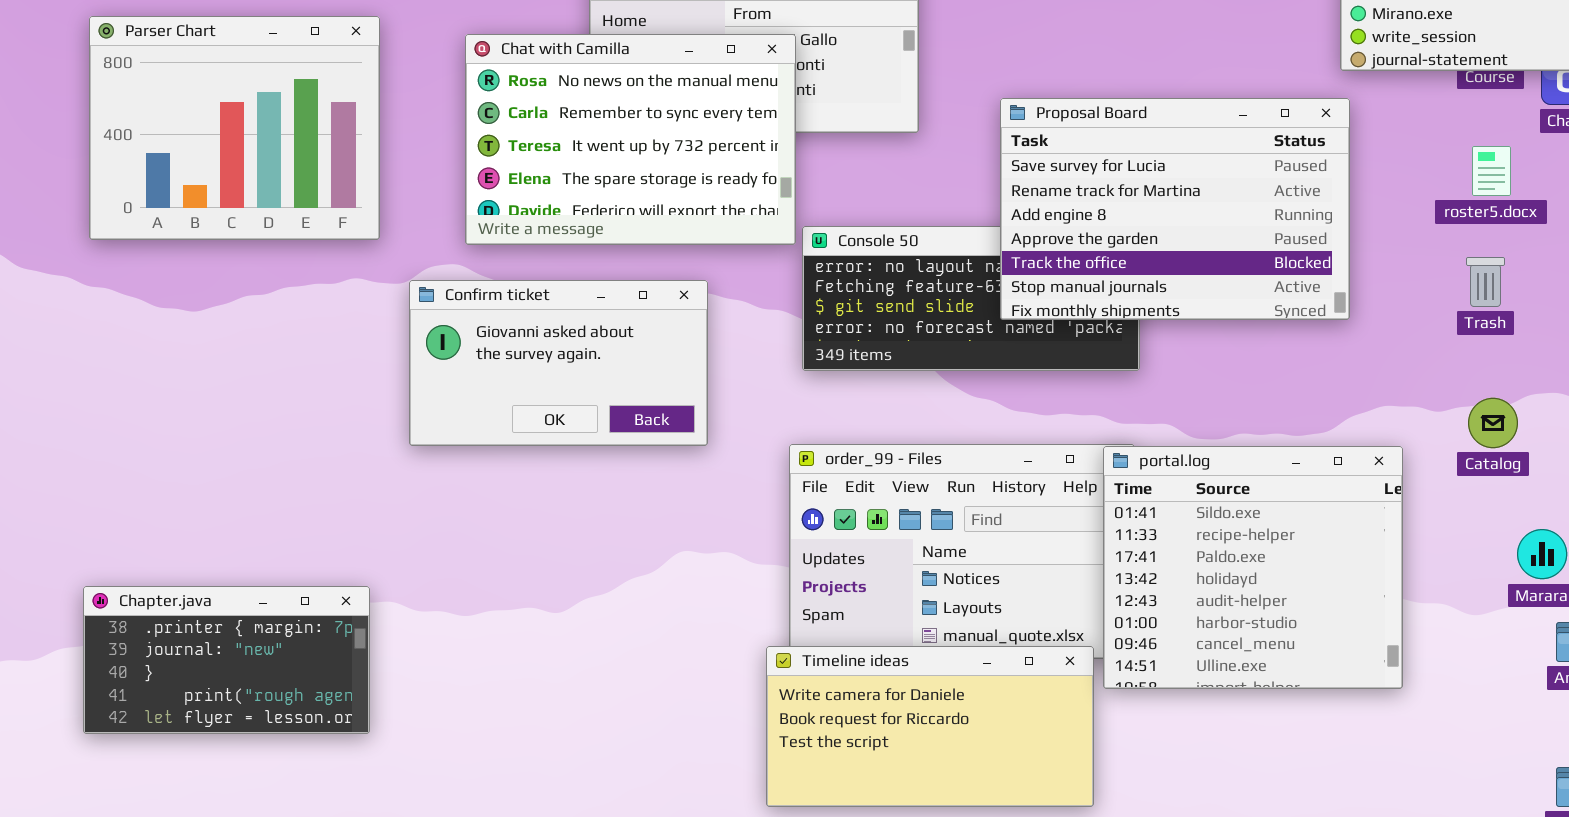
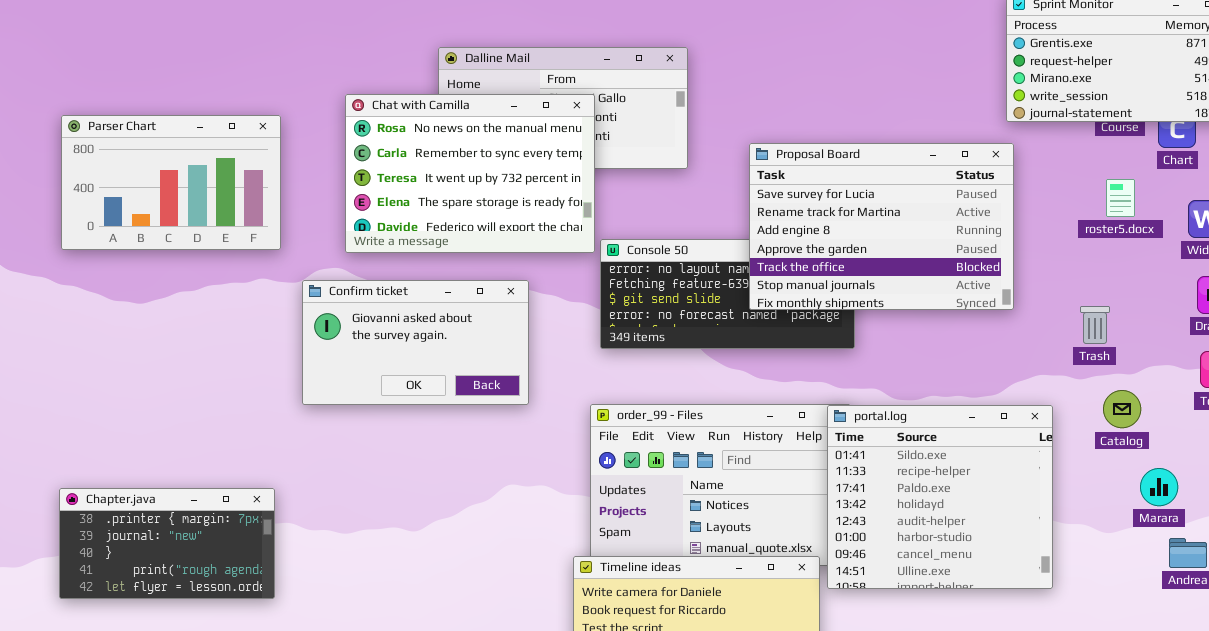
Parser Chart: [89,16,380,240] -> [61,115,281,250], resized
Trash: [1466,257,1505,307] -> [1080,306,1110,344], moved
Catalog: [1468,398,1518,448] -> [1103,390,1141,428], moved
Chapter.java: [83,586,370,734] -> [59,488,275,599], moved

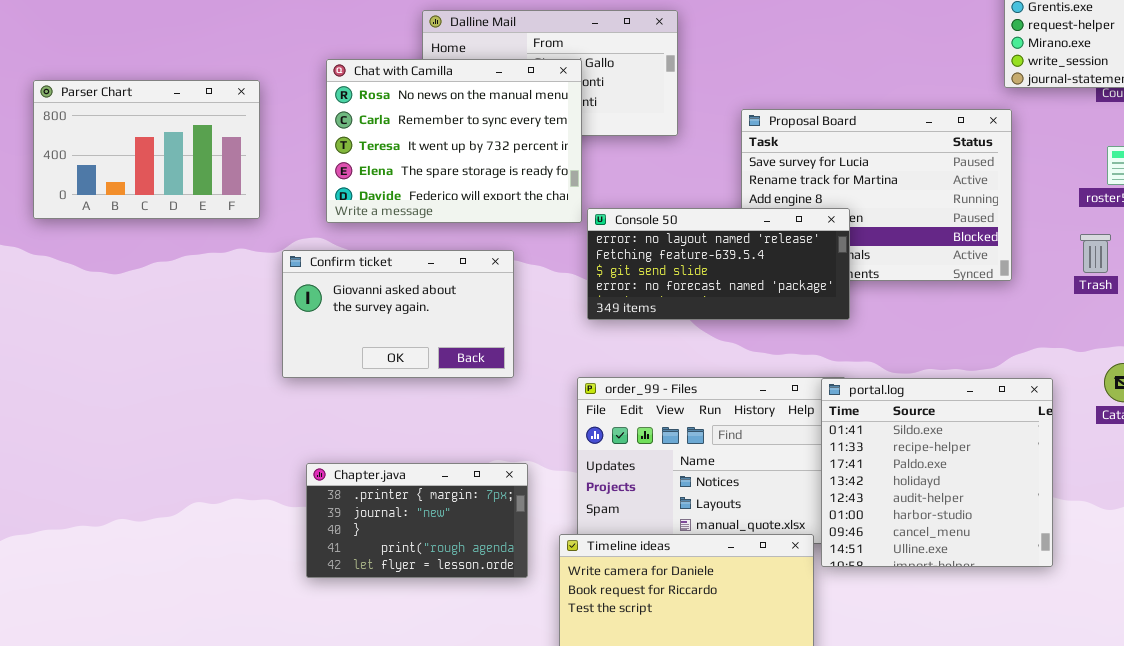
Console 50: [600,239,855,349] -> [587,208,850,320], raised
Trash: [1080,306,1110,344] -> [1080,234,1111,273], moved
Chapter.java: [59,488,275,599] -> [306,463,528,578], moved

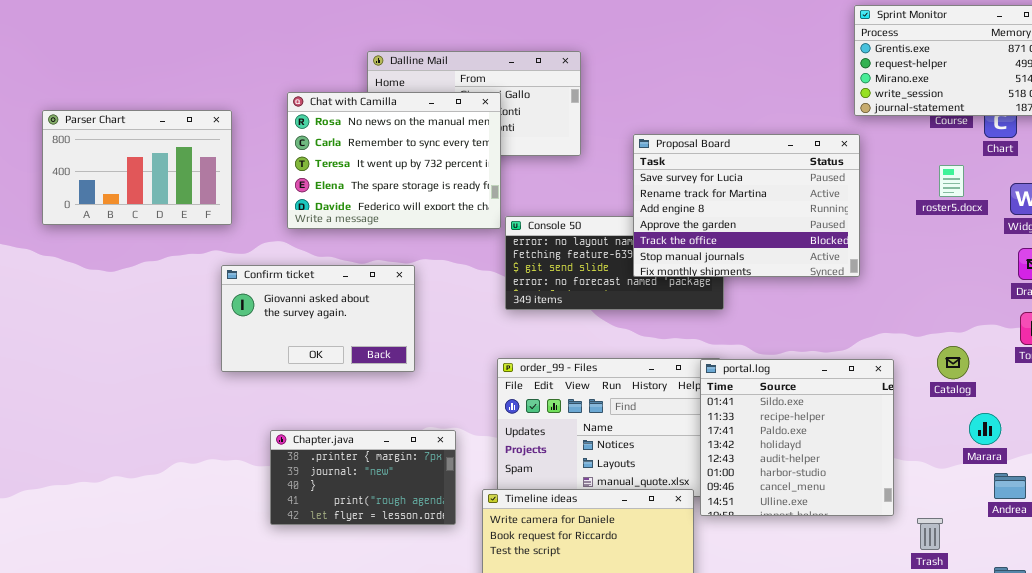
Proposal Board: [741,109,1012,281] -> [633,134,860,277], raised
Trash: [1080,234,1111,273] -> [917,518,943,550], moved
Confirm ticket: [282,250,514,378] -> [221,265,415,372], moved

